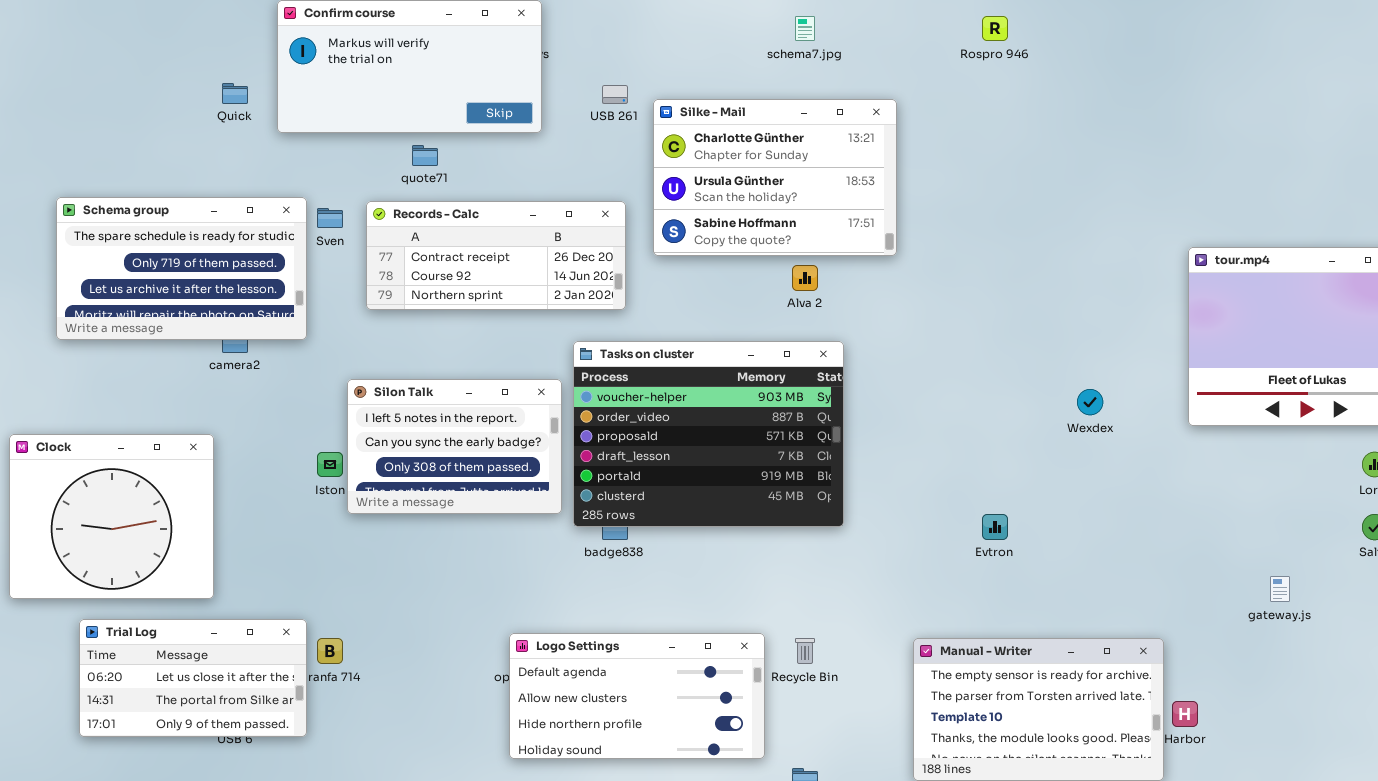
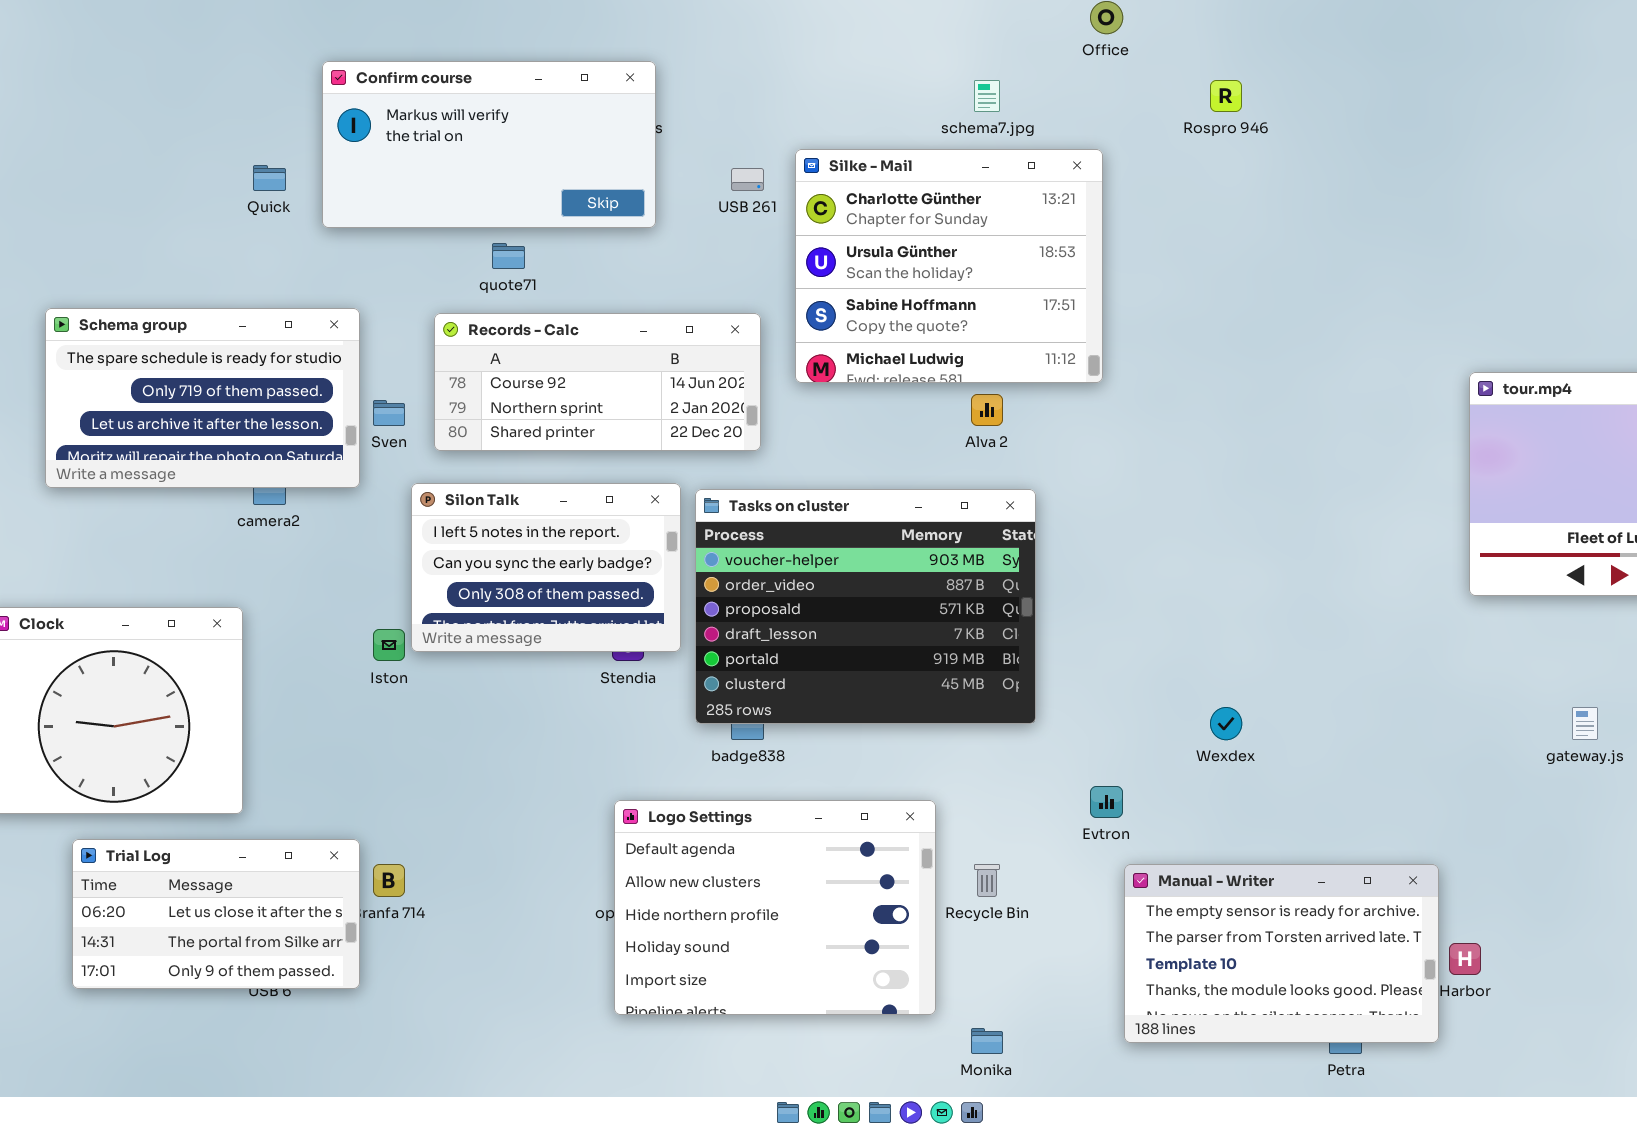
Silke - Mail: [653,99,897,256] -> [795,149,1103,383], resized
Records - Calc: [366,201,626,310] -> [434,313,761,451], scrolled down 1 row
Sven: [317,208,343,228] -> [373,400,405,426], moved
Silon Talk: [347,379,562,514] -> [411,483,681,652], moved
Wexdex: [1077,389,1103,415] -> [1210,707,1242,740], moved
Evtron: [982,514,1008,540] -> [1090,786,1123,818], moved
gateway.js: [1270,576,1290,602] -> [1572,707,1598,740], moved
Logo Settings: [509,633,765,759] -> [614,800,936,1015], resized

